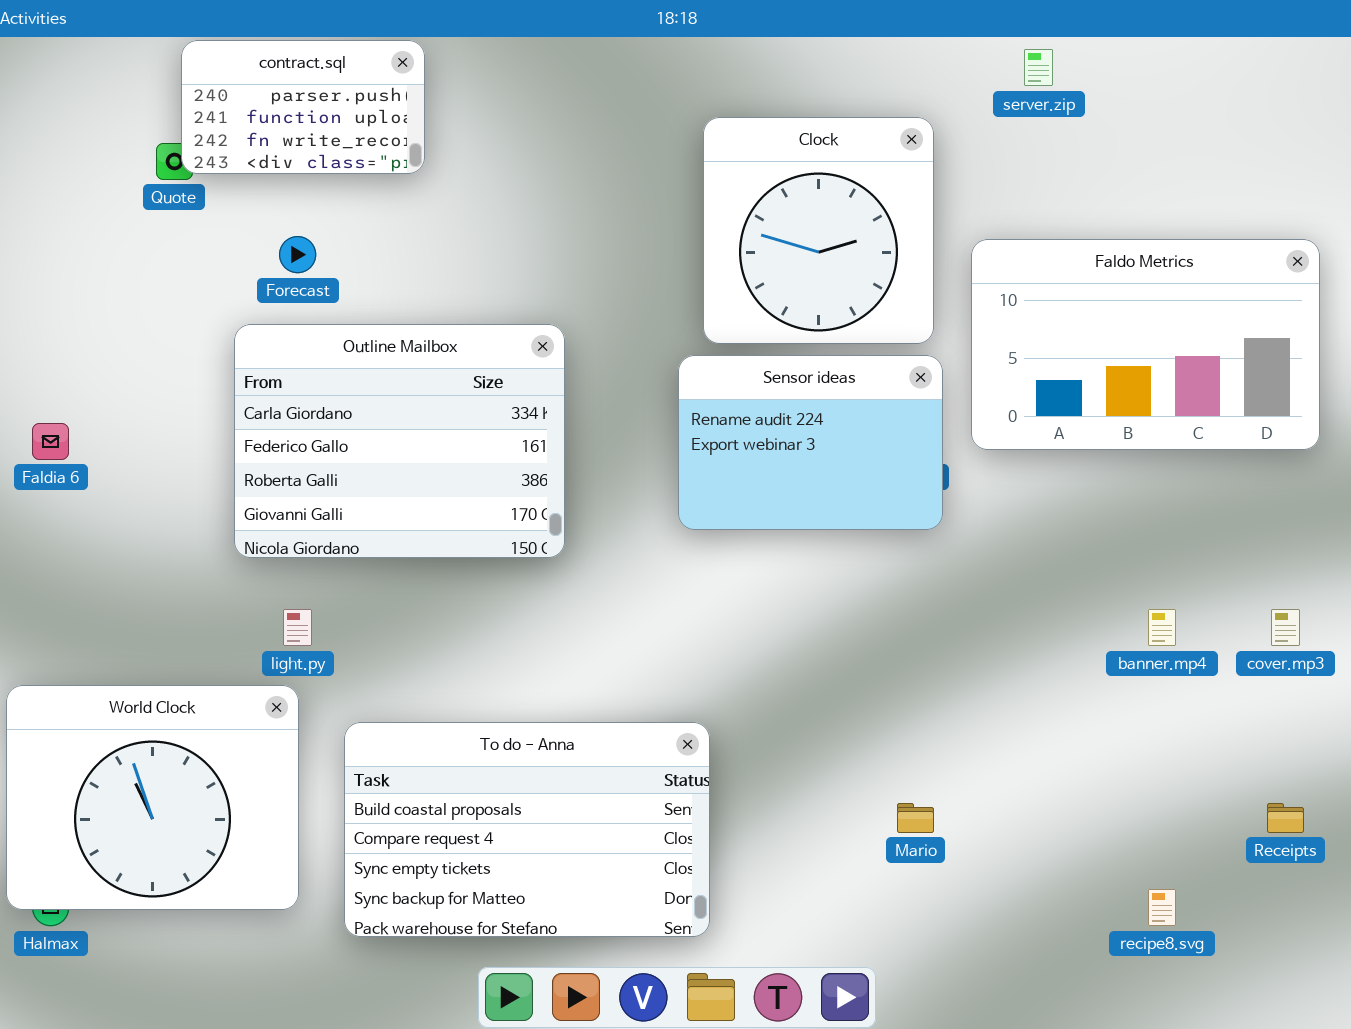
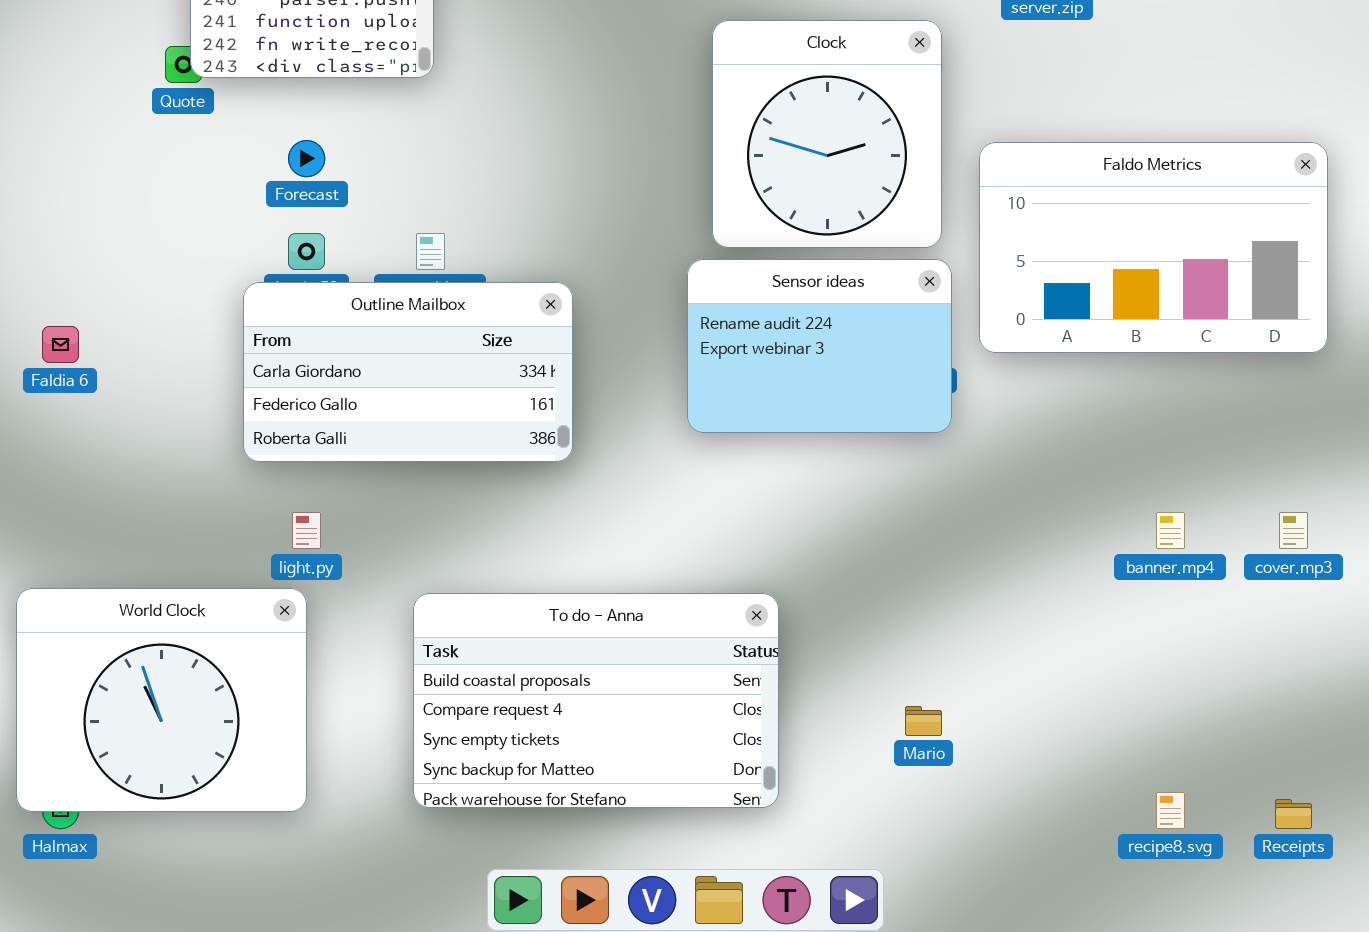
Outline Mailbox: [234,324,565,558] -> [243,282,573,462], resized
To do - Anna: [344,722,710,937] -> [413,593,779,808], moved
Receipts: [1267,803,1304,833] -> [1275,799,1312,829], moved

